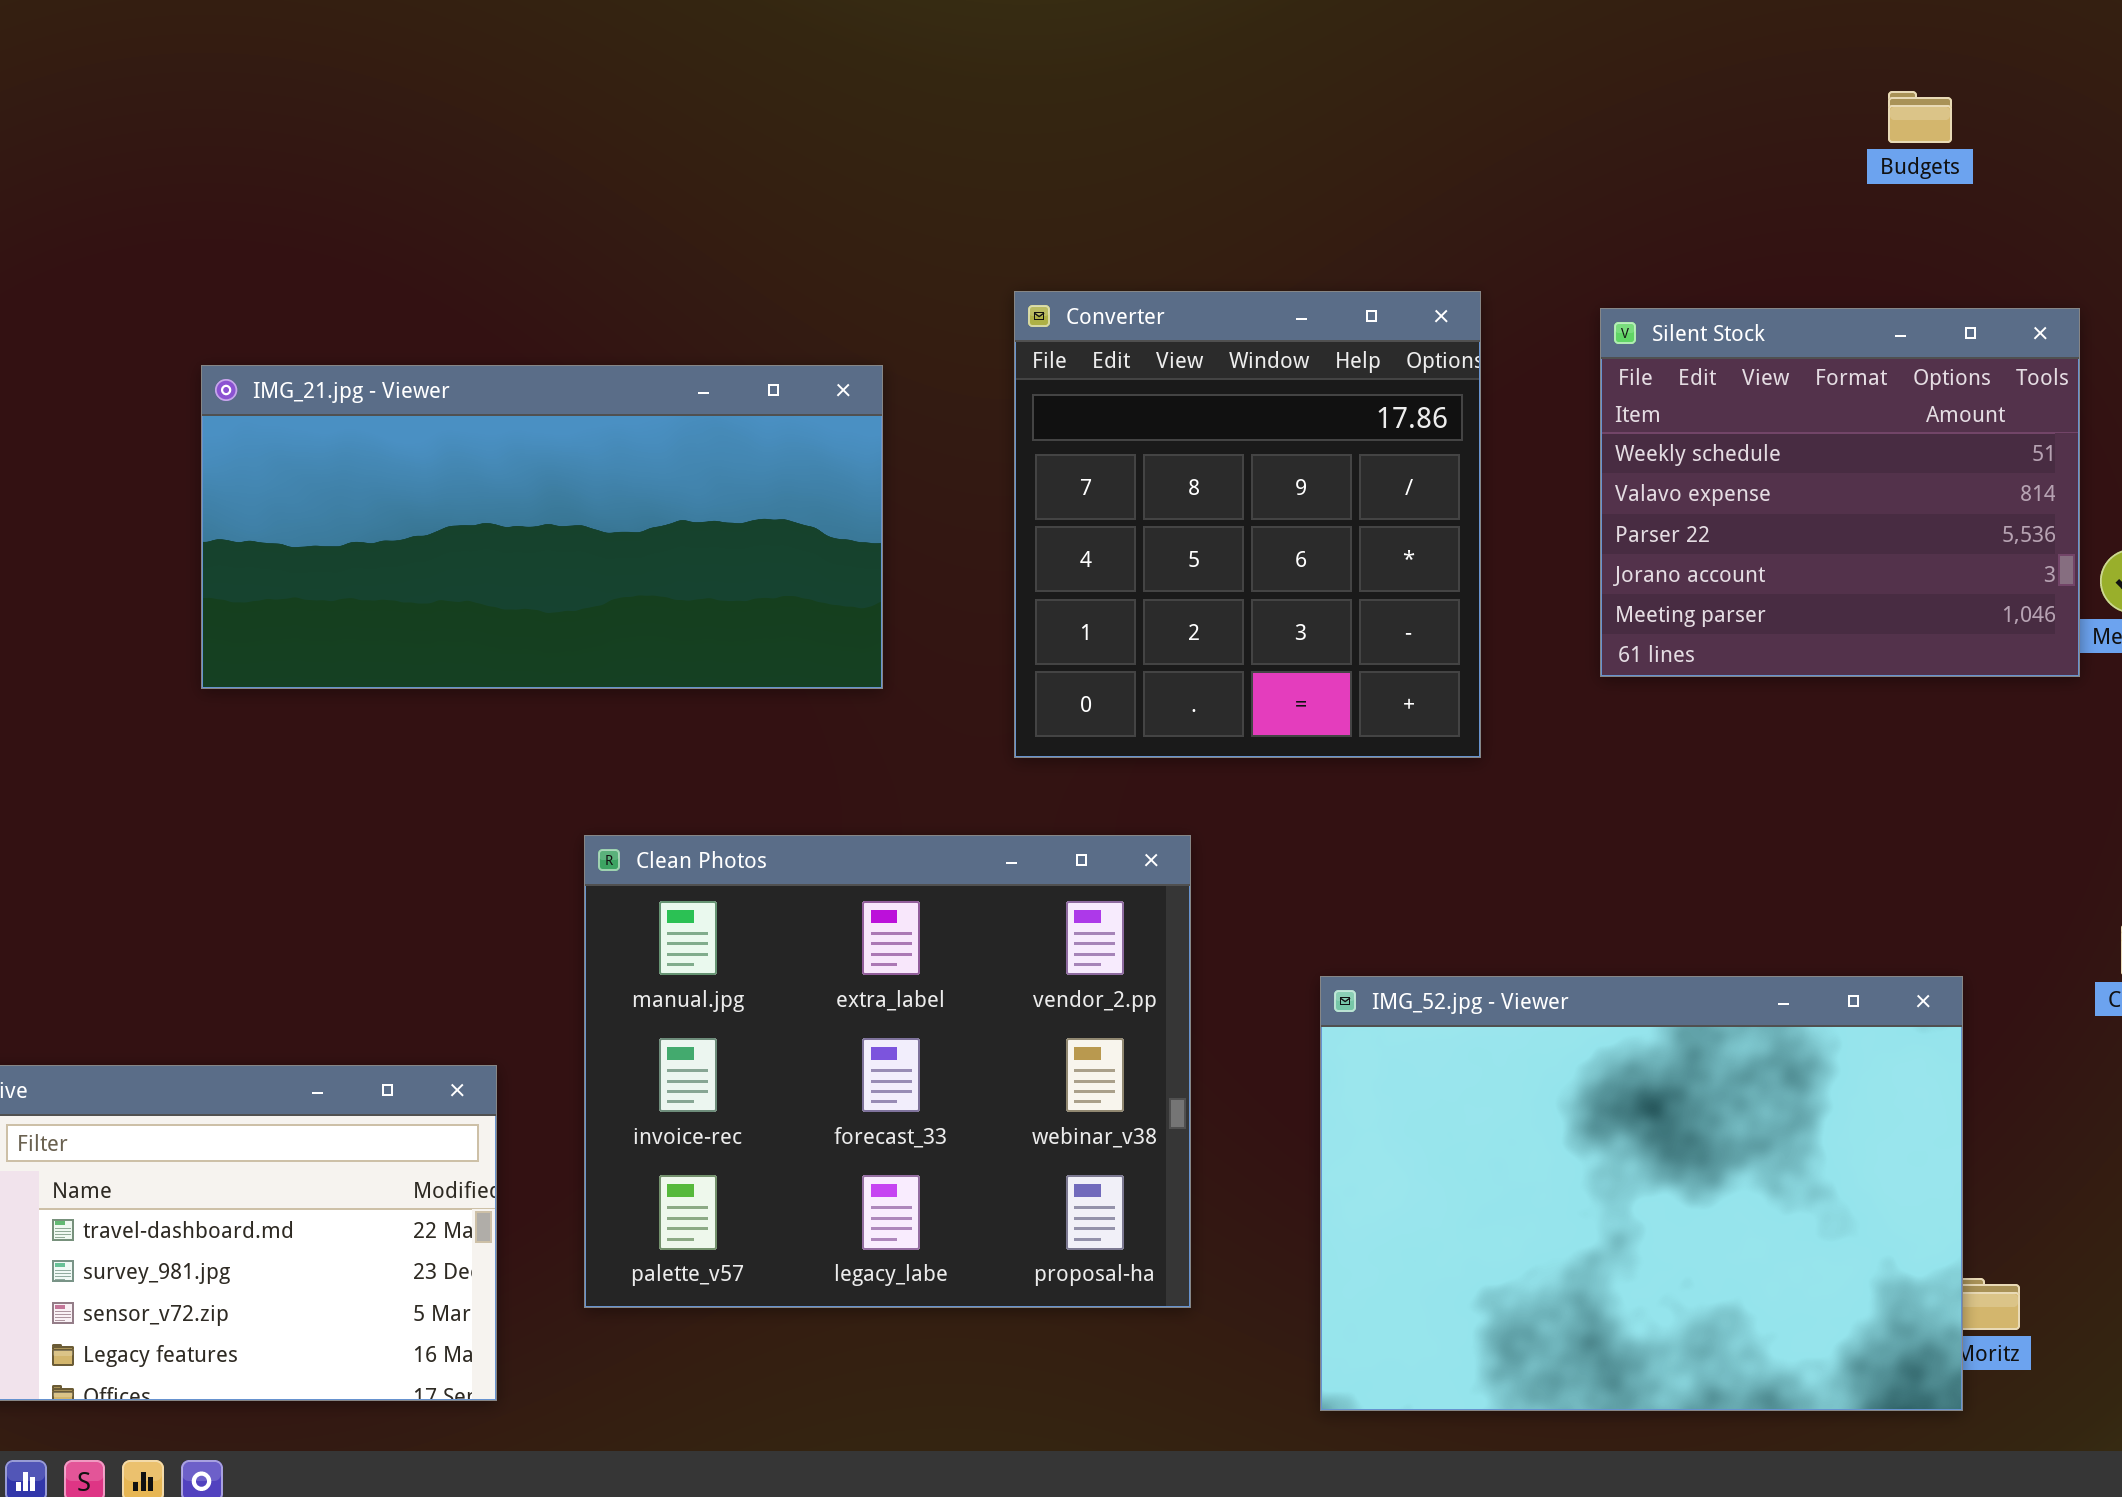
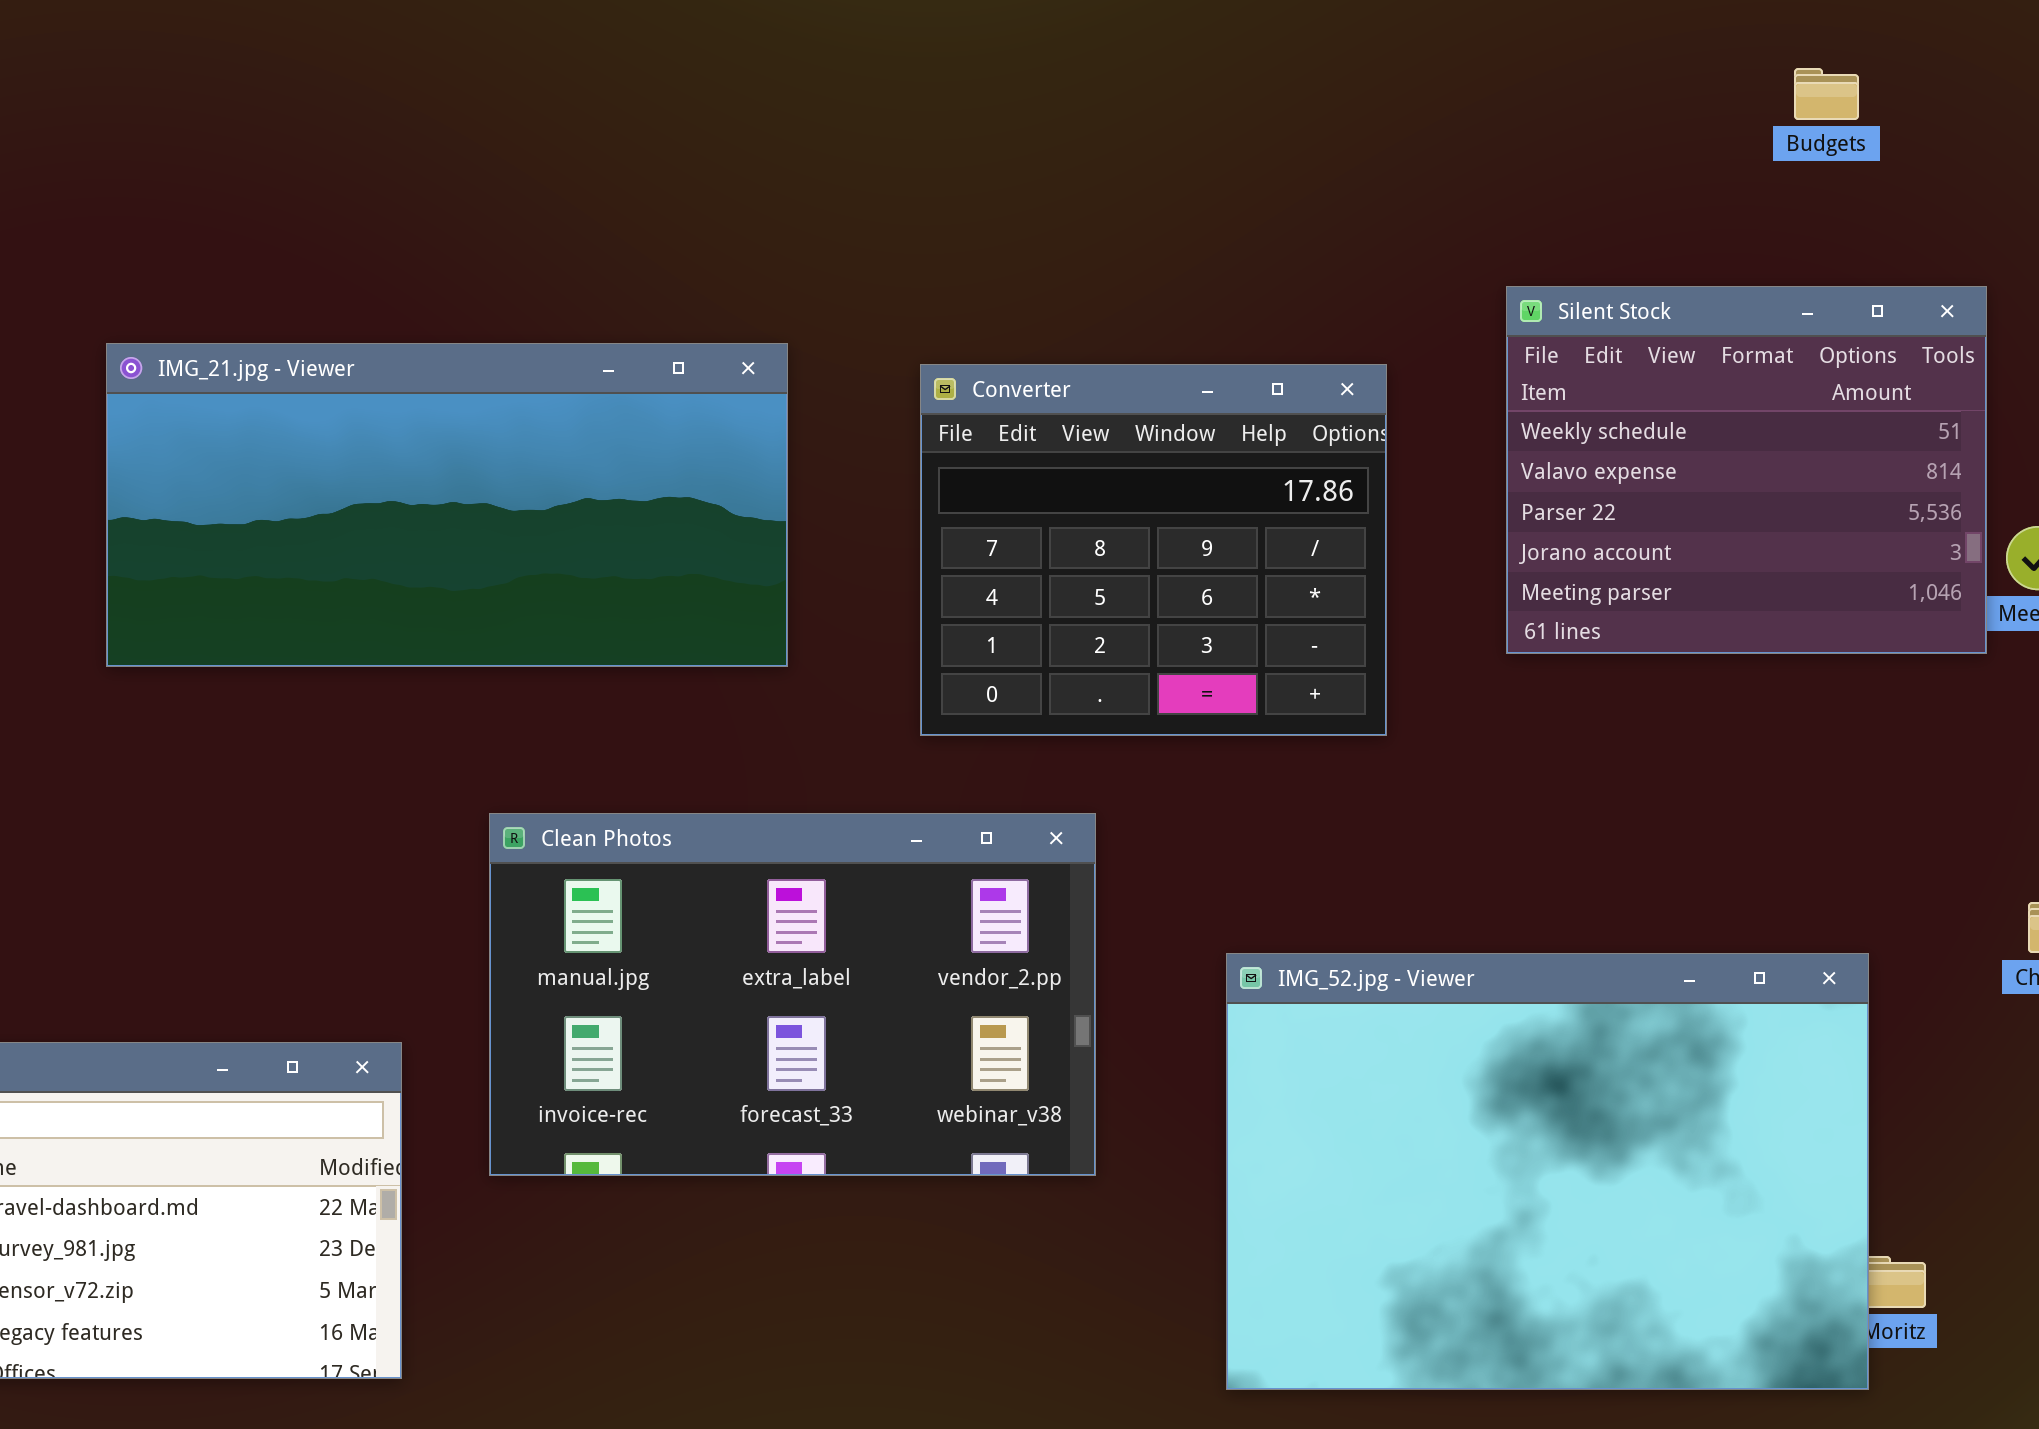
Converter: [1014,291,1481,758] -> [920,364,1387,736], resized
Clean Photos: [584,835,1191,1308] -> [489,813,1096,1176], resized

